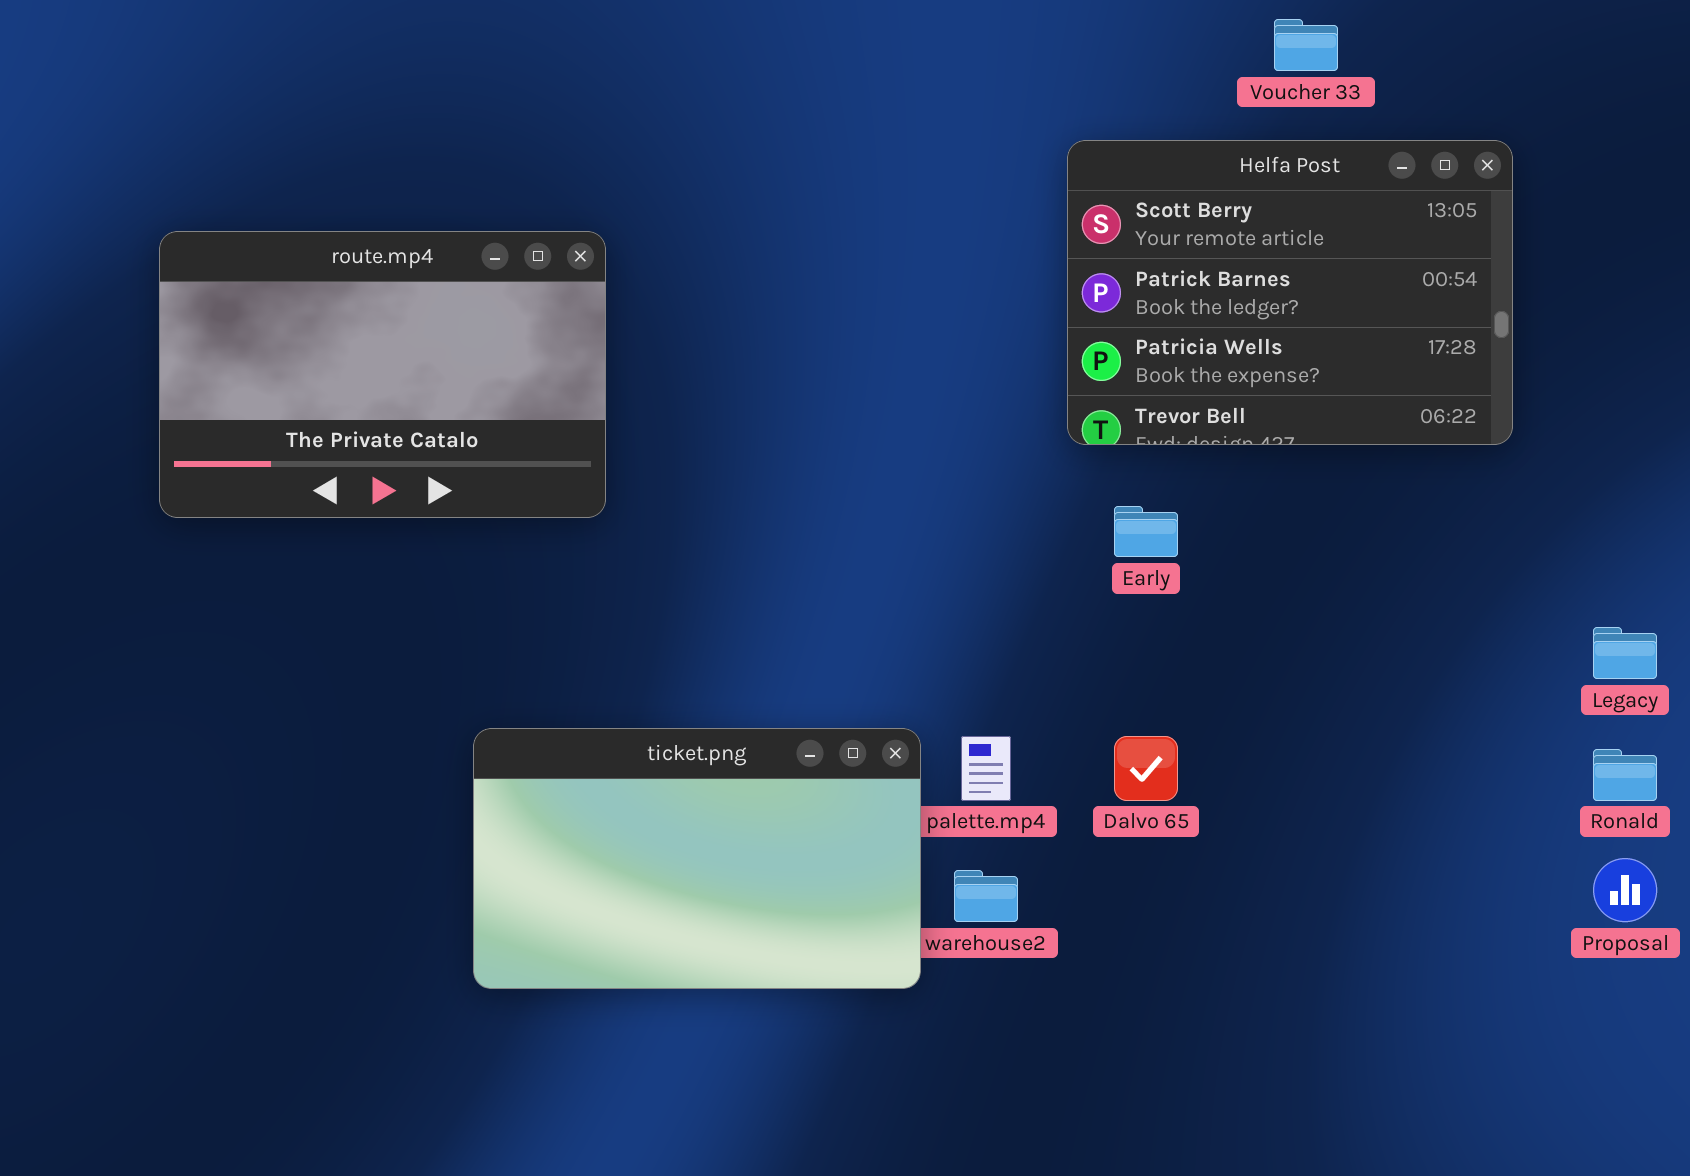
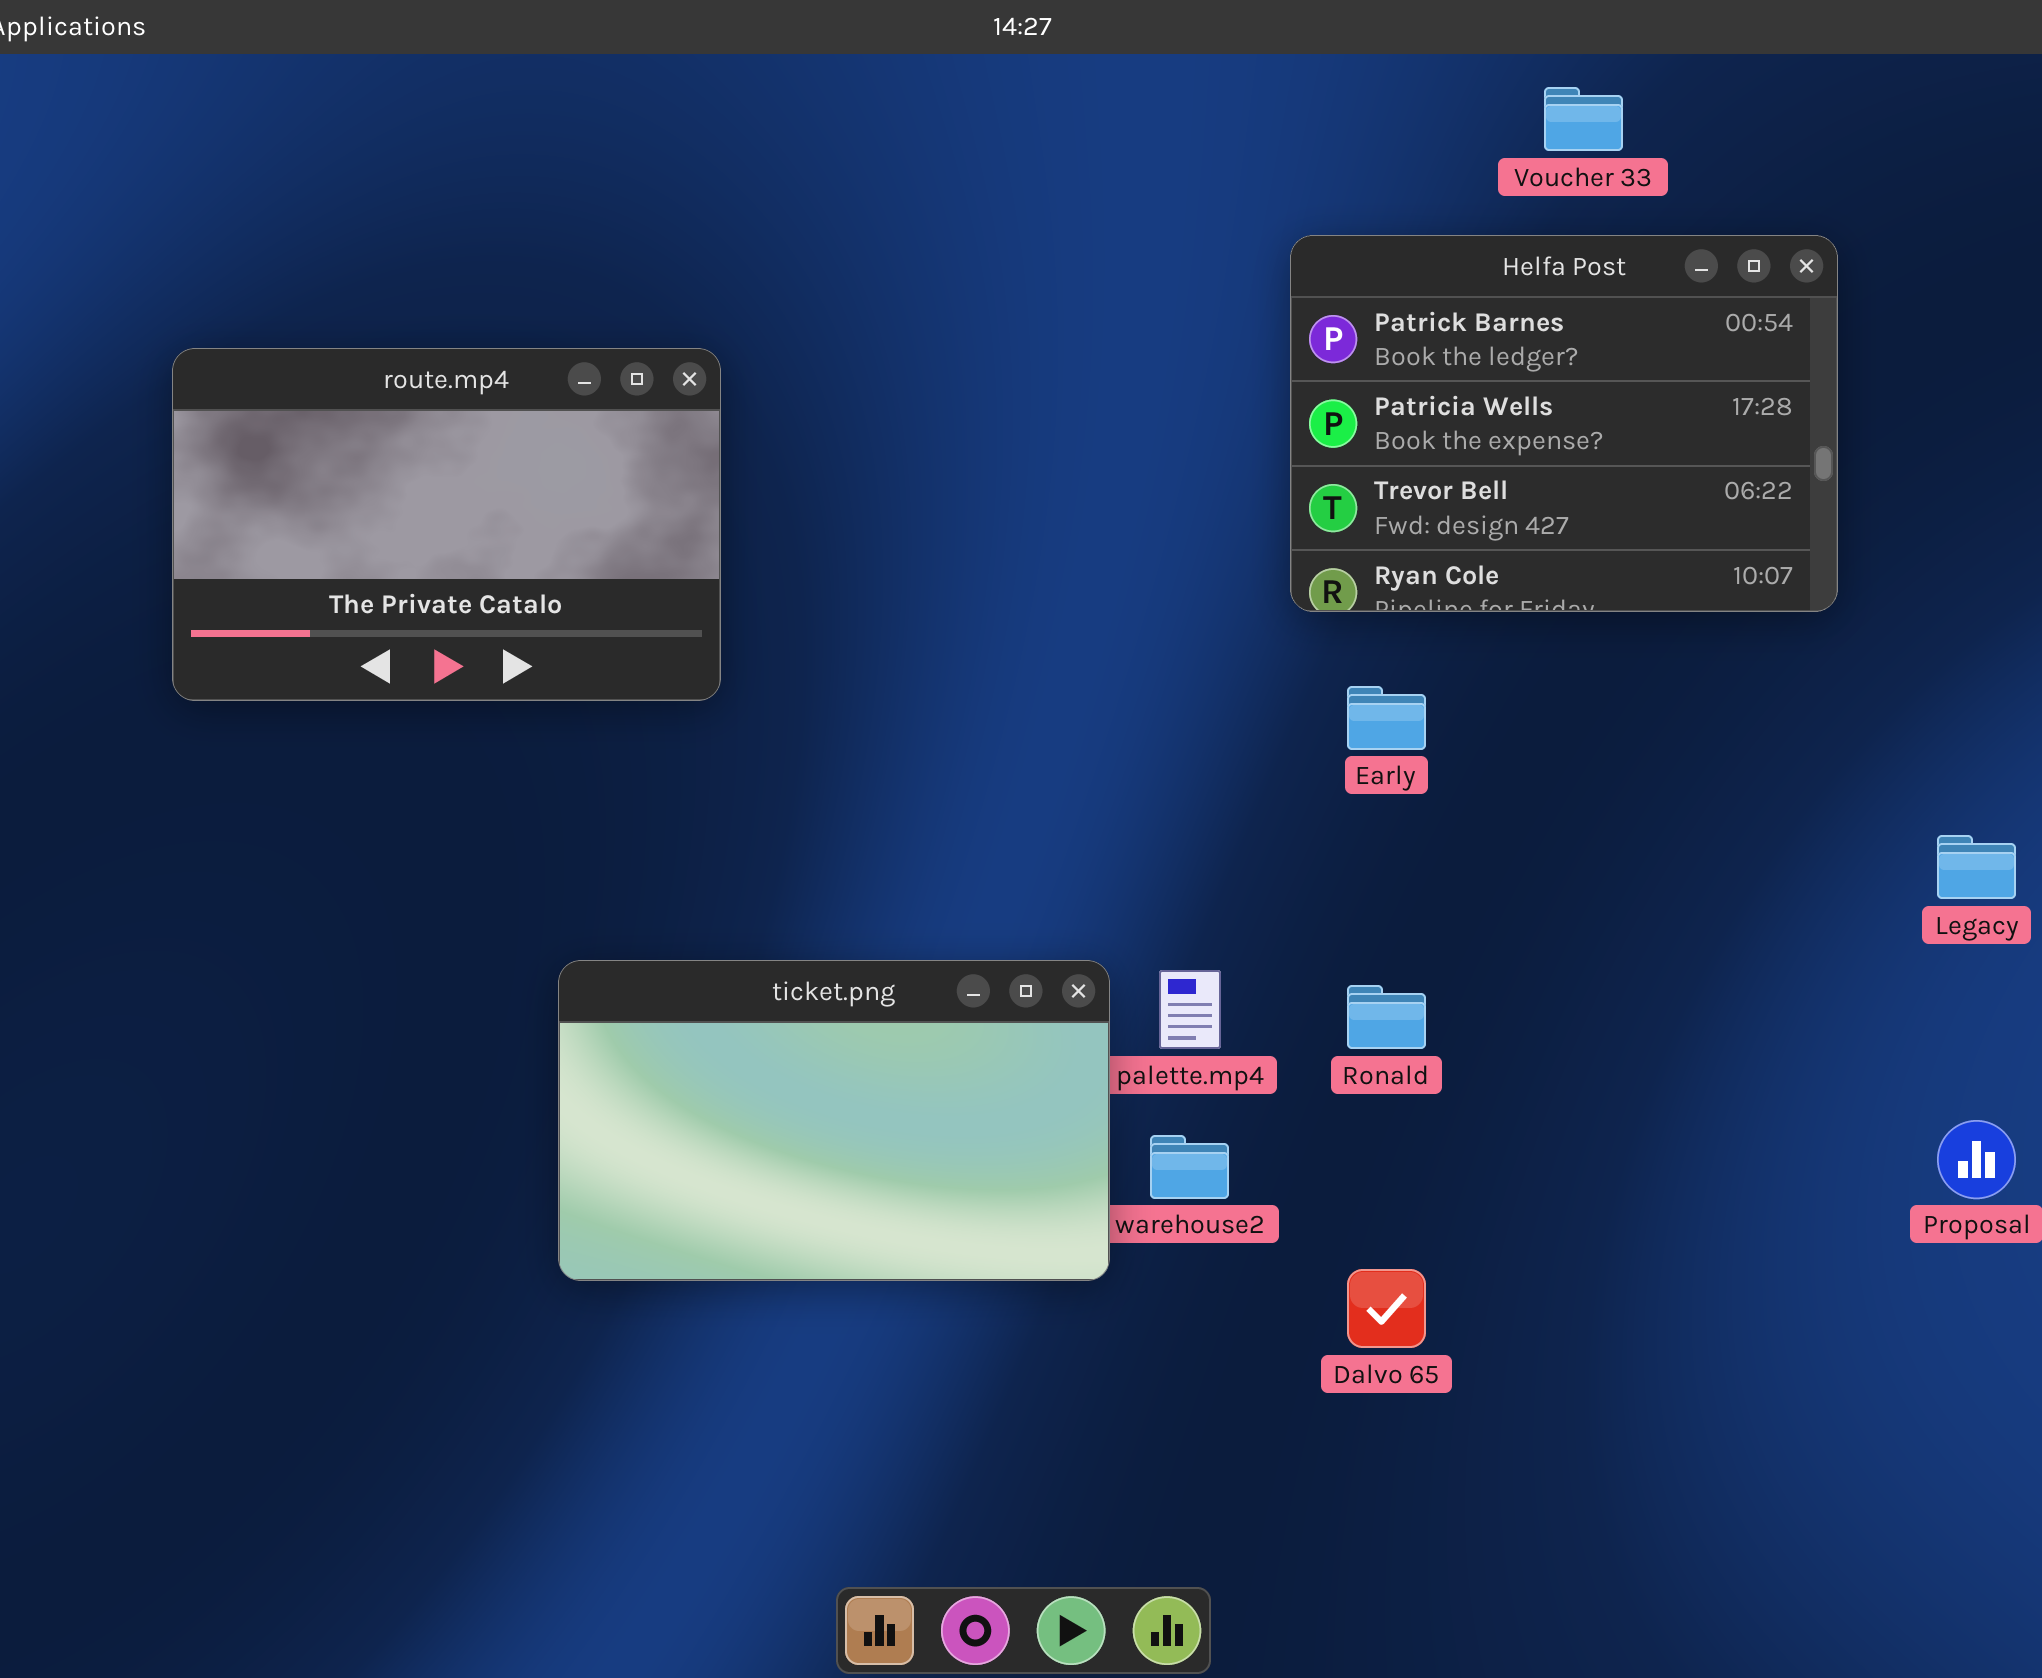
Helfa Post: [1067,140,1513,445] -> [1290,235,1838,612], scrolled down 1 row
Dalvo 65: [1114,736,1178,801] -> [1347,1269,1426,1348], moved
Ronald: [1593,749,1657,801] -> [1347,985,1426,1049], moved

